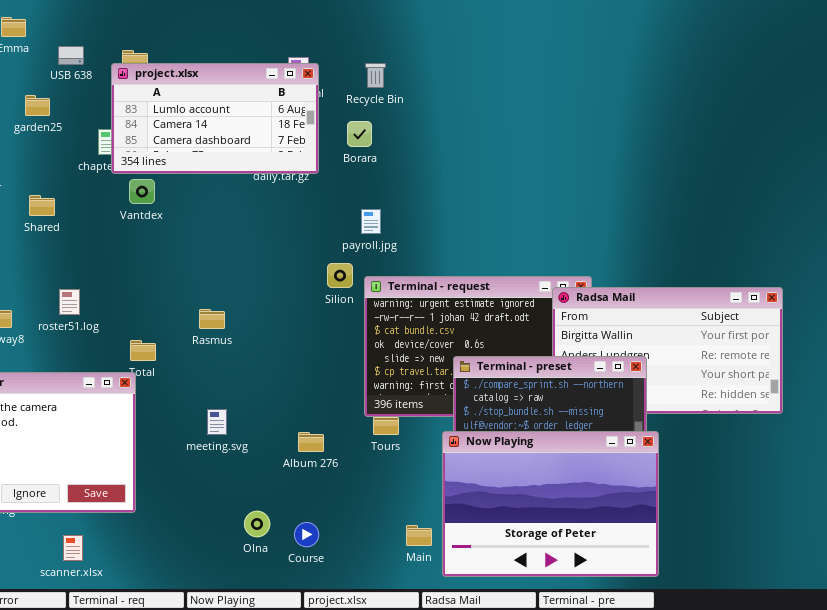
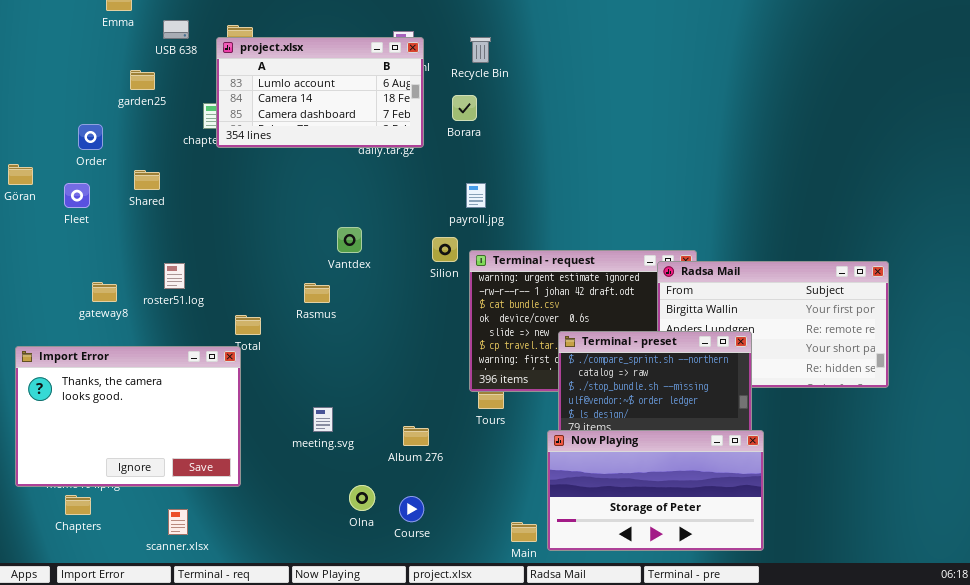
Vantdex: [129,179,155,204] -> [337,227,362,253], moved
meeting.svg: [207,409,227,435] -> [313,407,333,432], moved
Now Playing: [442,431,659,577] -> [547,430,764,551], resized
Album 276: [298,432,324,452] -> [403,426,429,446], moved
Main: [406,525,432,546] -> [511,522,537,542], moved

